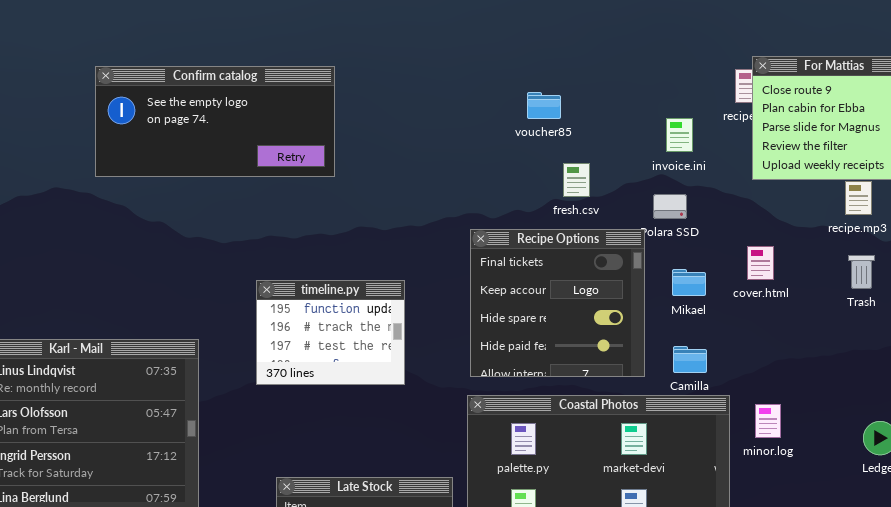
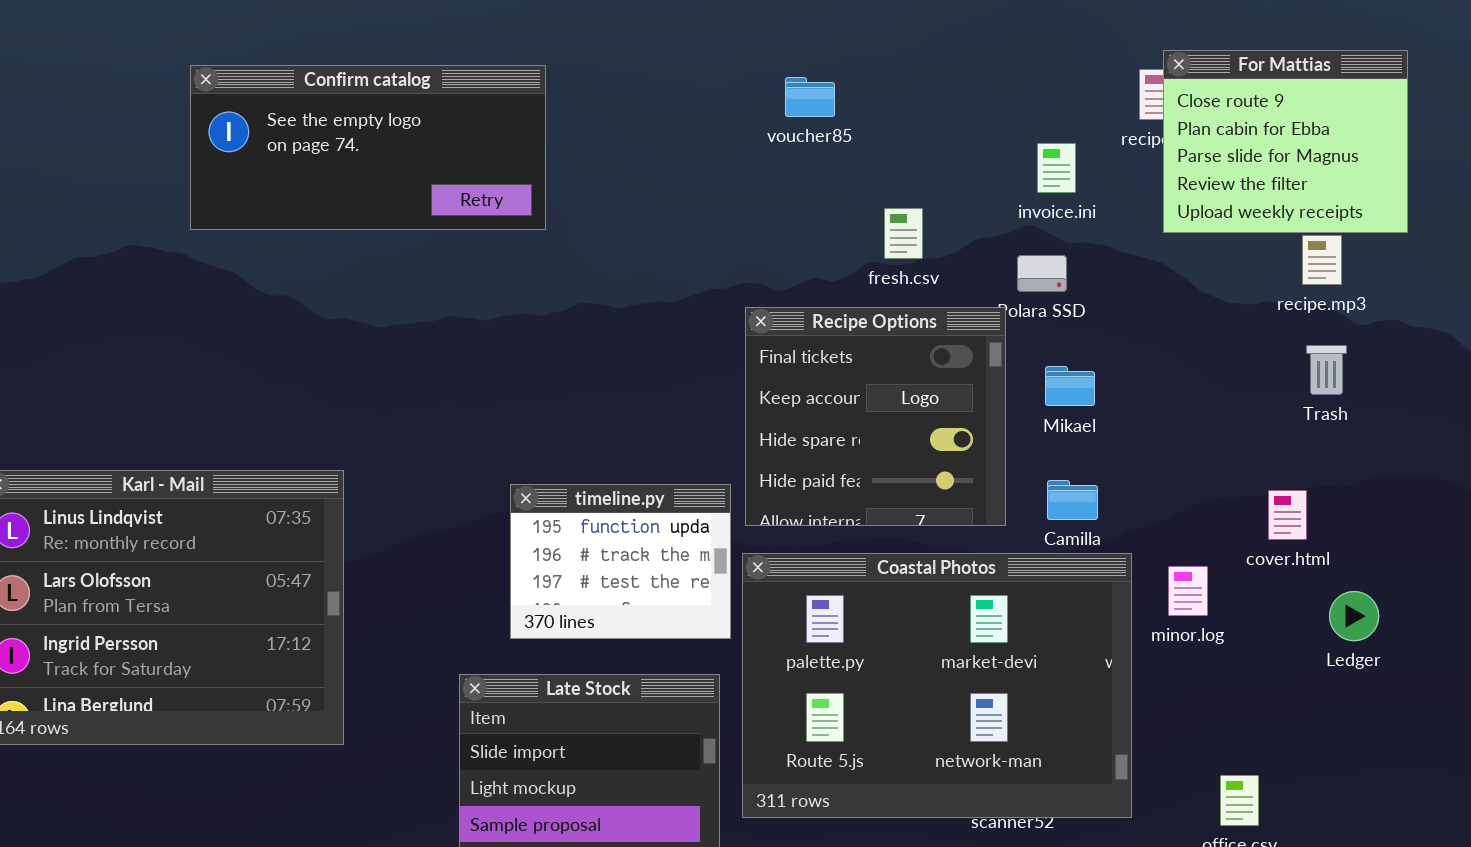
voucher85: [527,92,561,119] -> [785,77,835,117], moved
cover.html: [747,246,774,280] -> [1268,490,1307,540], moved
timeline.py: [256,280,405,385] -> [510,484,731,639], moved

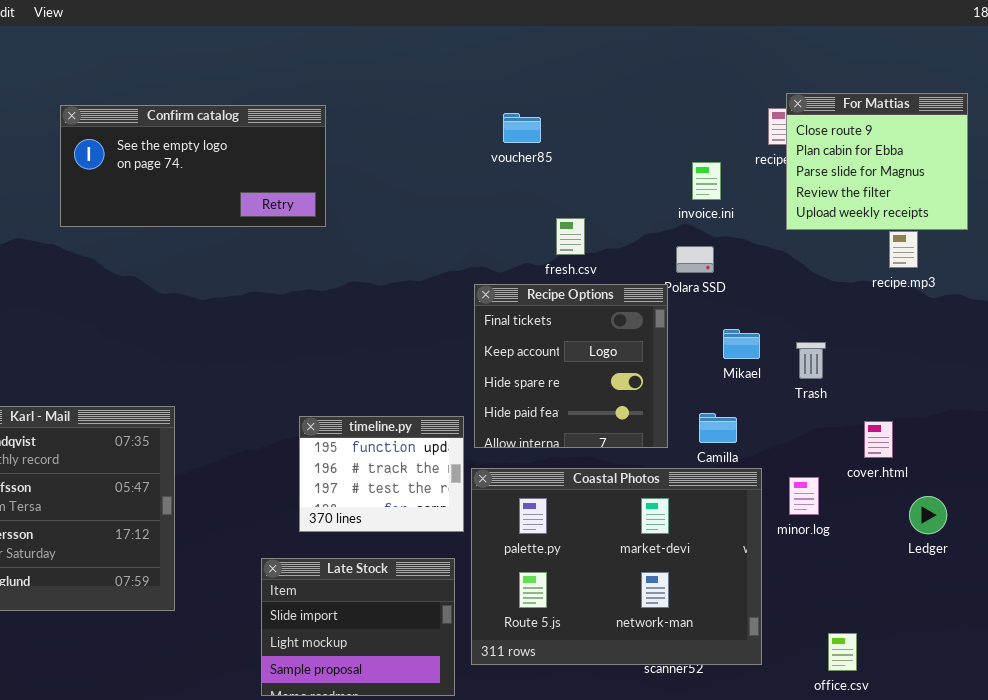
fresh.csv: [884,208,923,259] -> [556,218,585,255], moved
Trash: [1306,345,1347,395] -> [796,342,826,379], moved
Mikael: [1045,366,1095,406] -> [723,329,760,359], moved

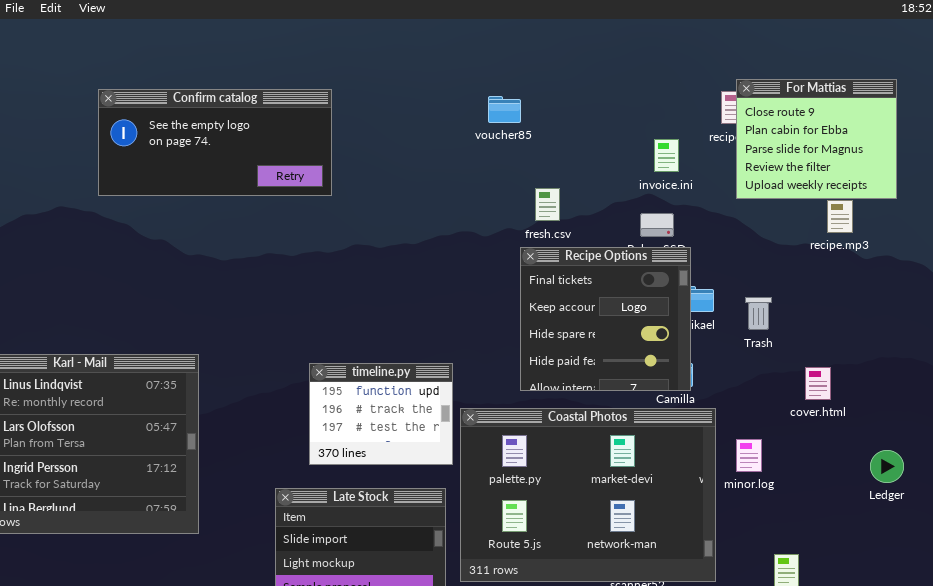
Recipe Options: [474,284,668,448] -> [520,247,691,391], moved
minor.log: [789,477,819,515] -> [736,439,762,472], moved
Ledger: [909,496,947,534] -> [870,450,904,483], moved

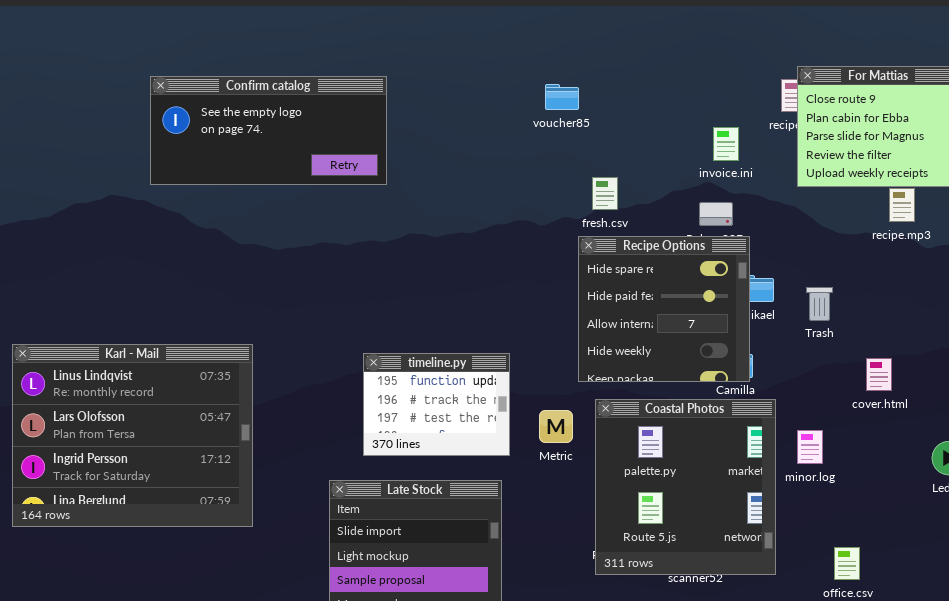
Recipe Options: [520,247,691,391] -> [578,236,750,382], scrolled down 2 rows
Coastal Photos: [460,408,716,582] -> [595,399,776,575], resized

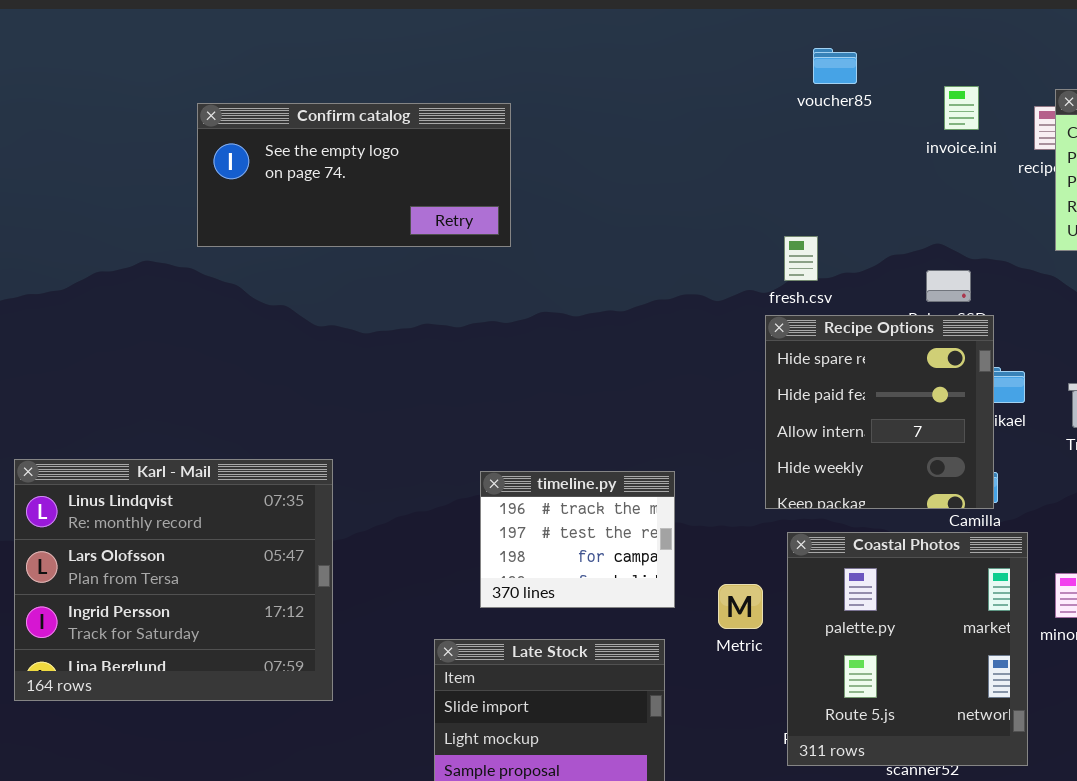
voucher85: [545,84,579,110] -> [813,48,857,84], moved
invoice.ini: [713,127,739,161] -> [944,86,979,130], moved
timeline.py: [363,353,510,456] -> [480,471,675,608], scrolled down 1 row
Metric: [539,410,573,443] -> [718,584,763,629], moved

